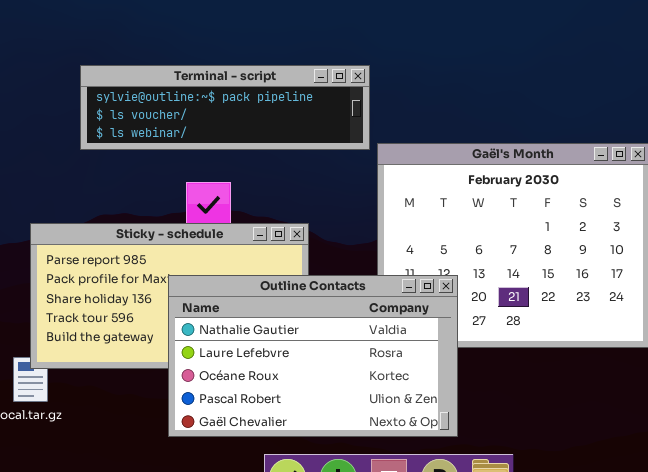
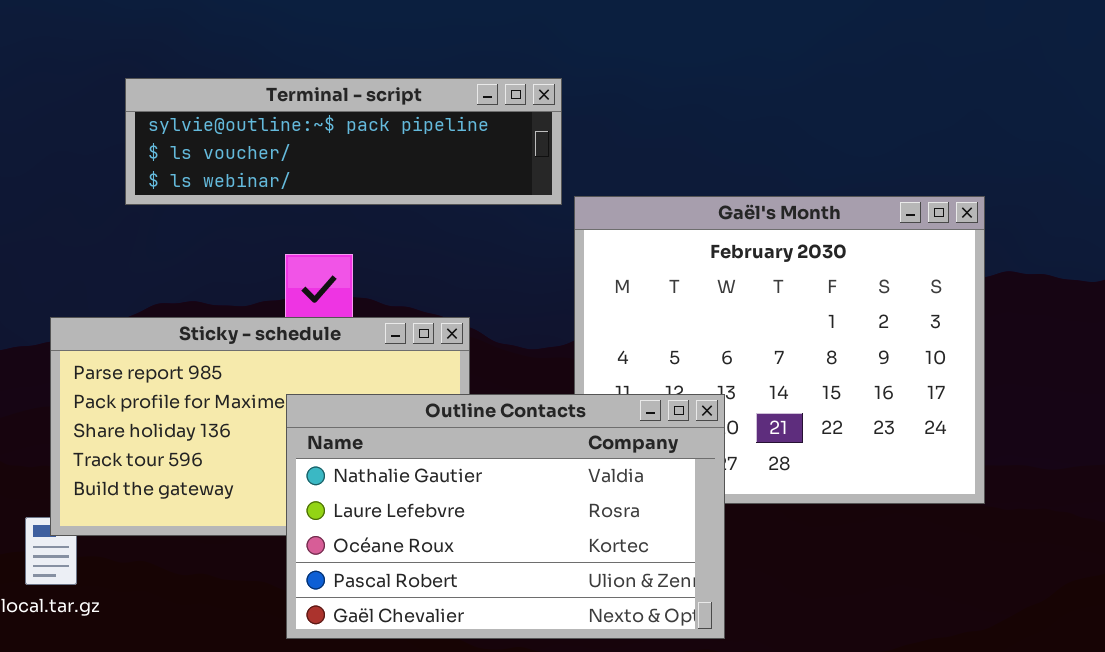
Outline Contacts: [168,275,458,437] -> [286,394,725,639], moved

